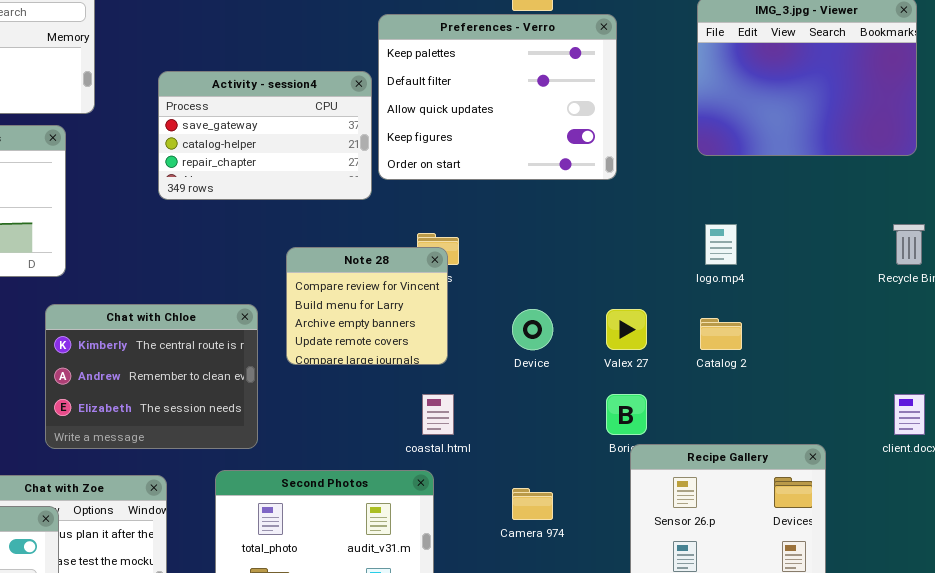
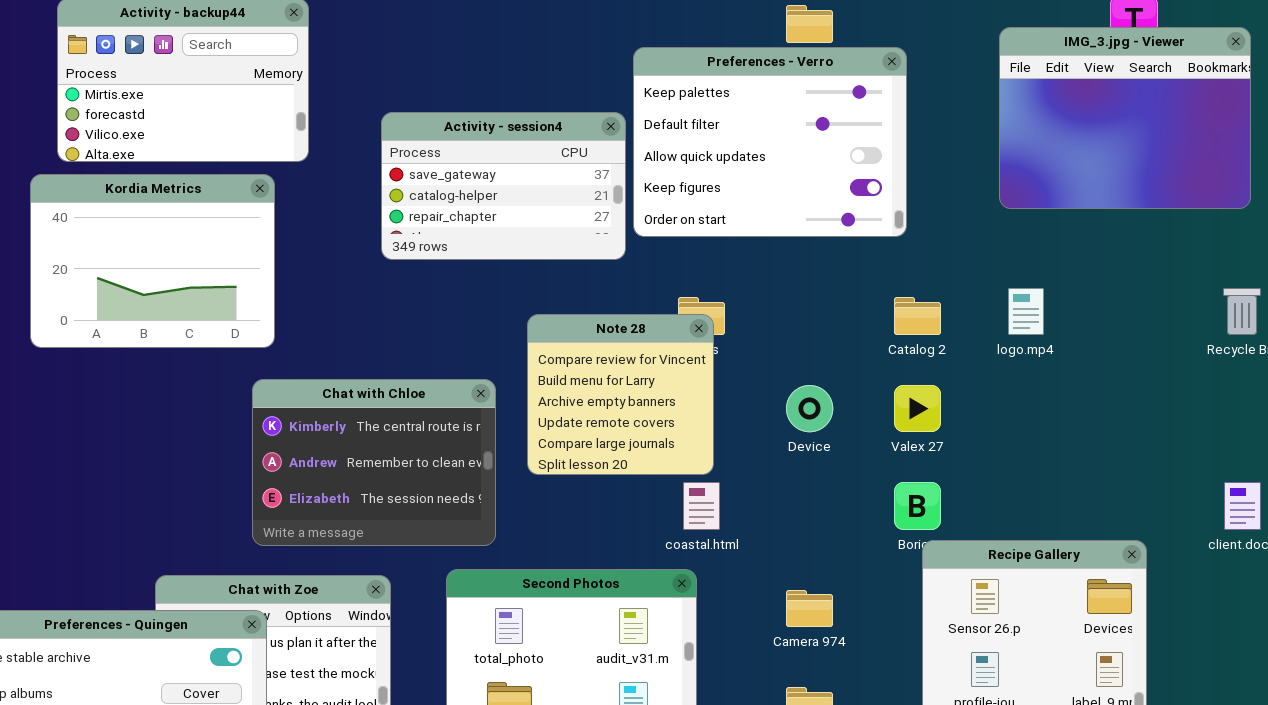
Note 28: [286,247,448,365] -> [527,314,714,475], resized
Catalog 2: [700,318,742,350] -> [894,297,941,335], moved

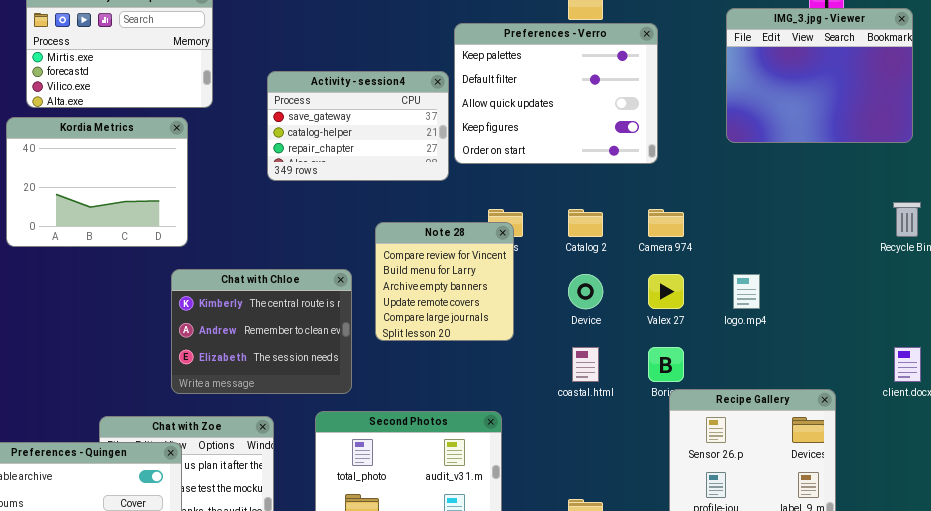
logo.mp4: [1008,288,1044,335] -> [733,274,760,309], moved
Catalog 2: [894,297,941,335] -> [568,209,603,237], moved
coastal.html: [683,482,720,530] -> [572,347,599,382], moved
Camera 974: [786,590,833,627] -> [648,209,684,237], moved

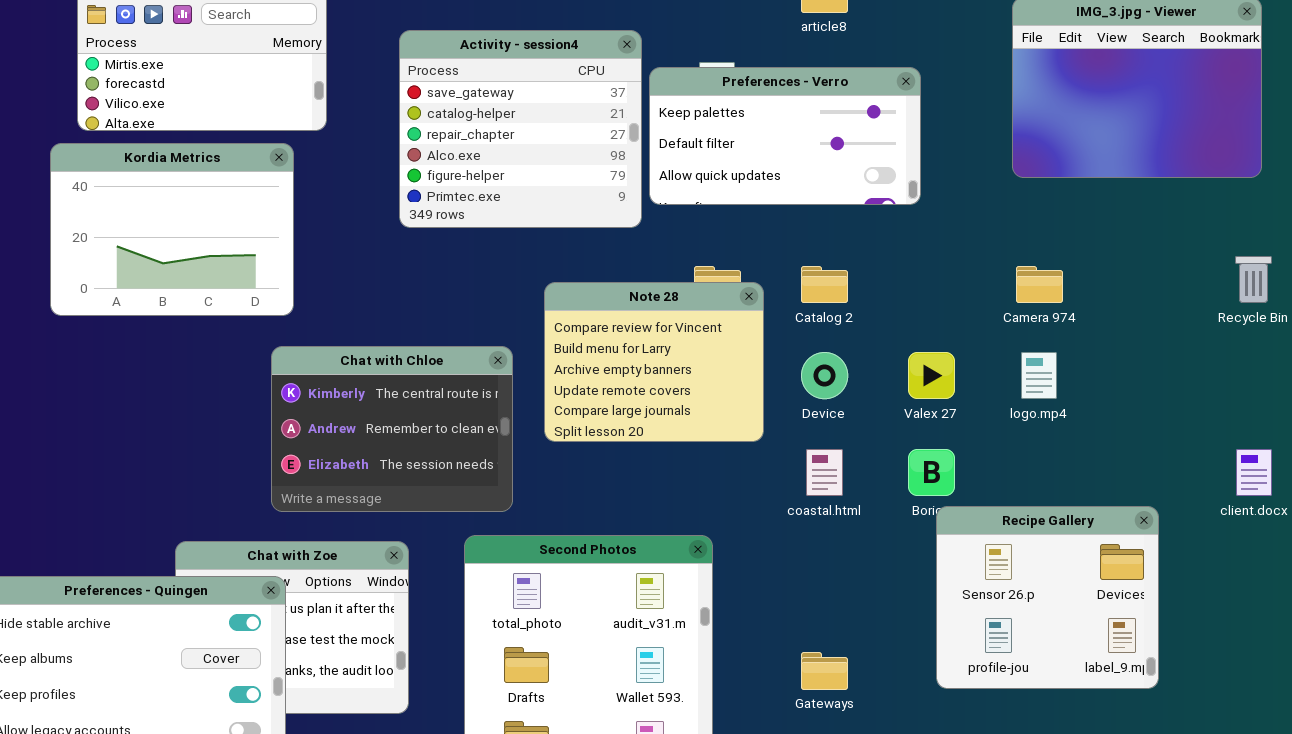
Preferences - Verro: [454,23,658,164] -> [649,67,921,205], resized
Activity - session4: [267,71,449,181] -> [399,30,642,228], resized
Camera 974: [648,209,684,237] -> [1016,266,1063,303], moved
Note 28: [375,222,514,341] -> [544,282,764,442], resized

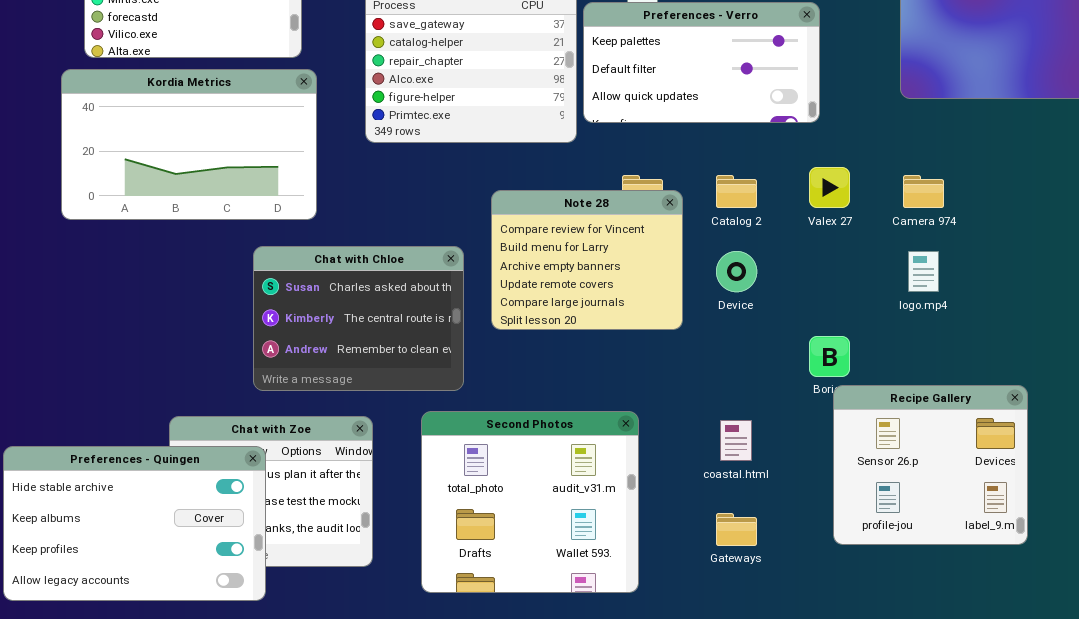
Kordia Metrics: [50,143,294,316] -> [61,69,317,220], resized
Chat with Chloe: [271,346,513,512] -> [253,246,464,391], scrolled up 1 row
Valex 27: [908,352,955,399] -> [809,167,850,208], moved
coastal.html: [806,449,843,496] -> [720,420,752,461], moved

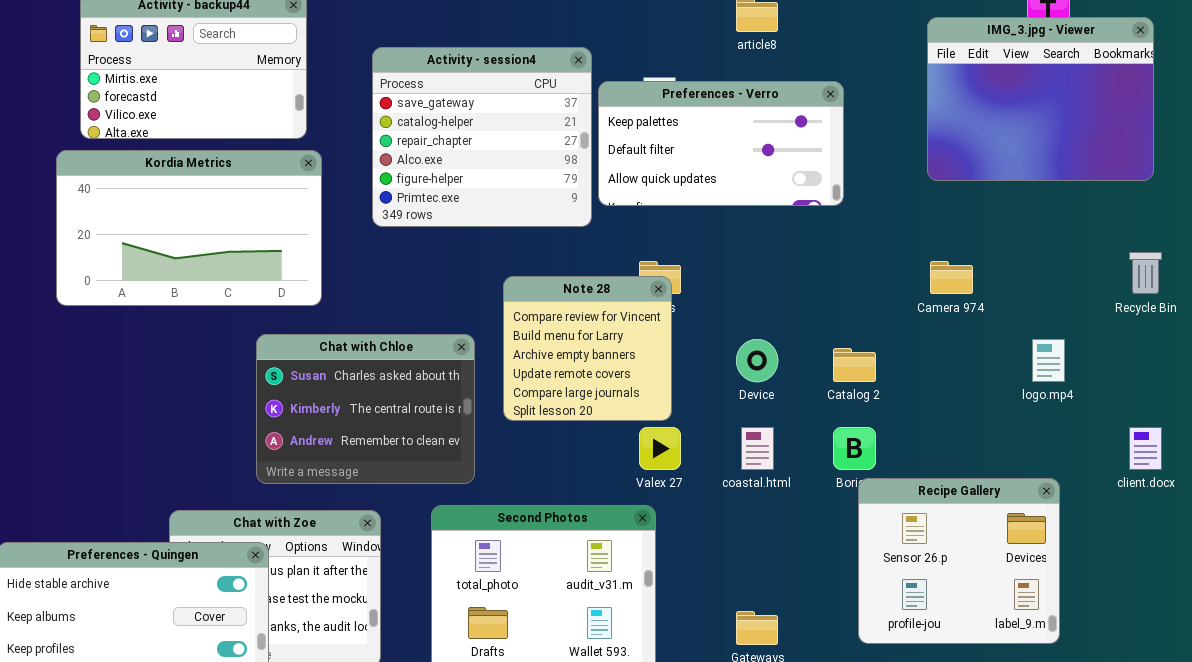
Valex 27: [809,167,850,208] -> [639,427,681,470], moved
Catalog 2: [716,175,757,208] -> [833,348,876,382], moved
Note 28: [491,190,683,330] -> [503,276,672,421], resized
logo.mp4: [908,251,939,292] -> [1032,339,1065,382], moved
coastal.html: [720,420,752,461] -> [741,427,774,470], moved

